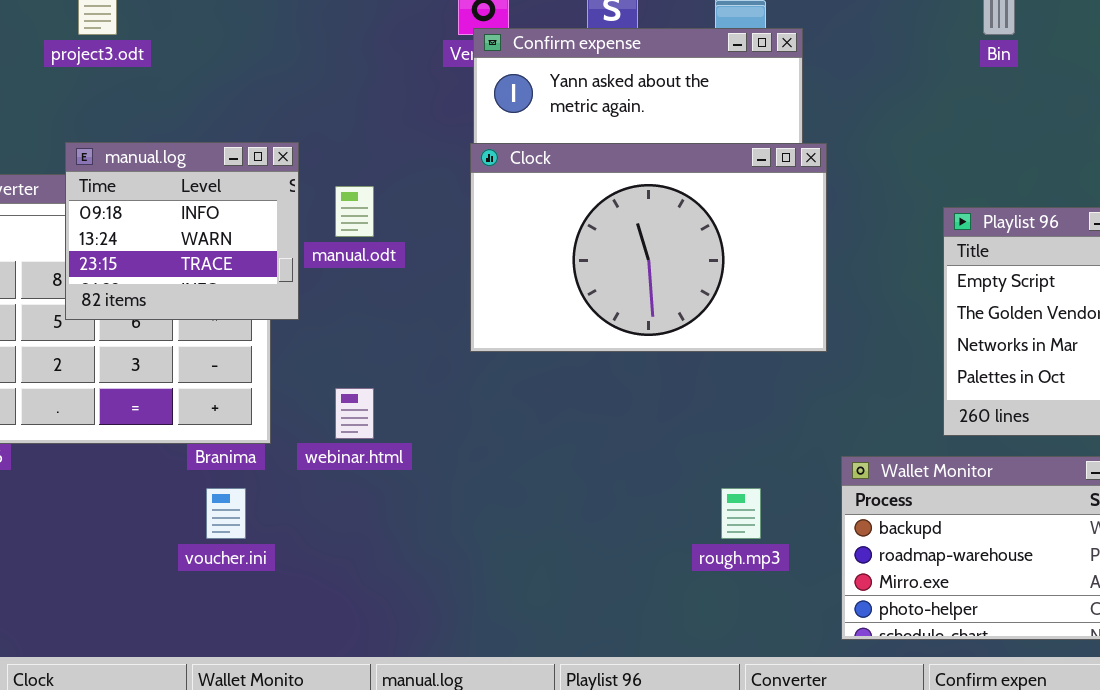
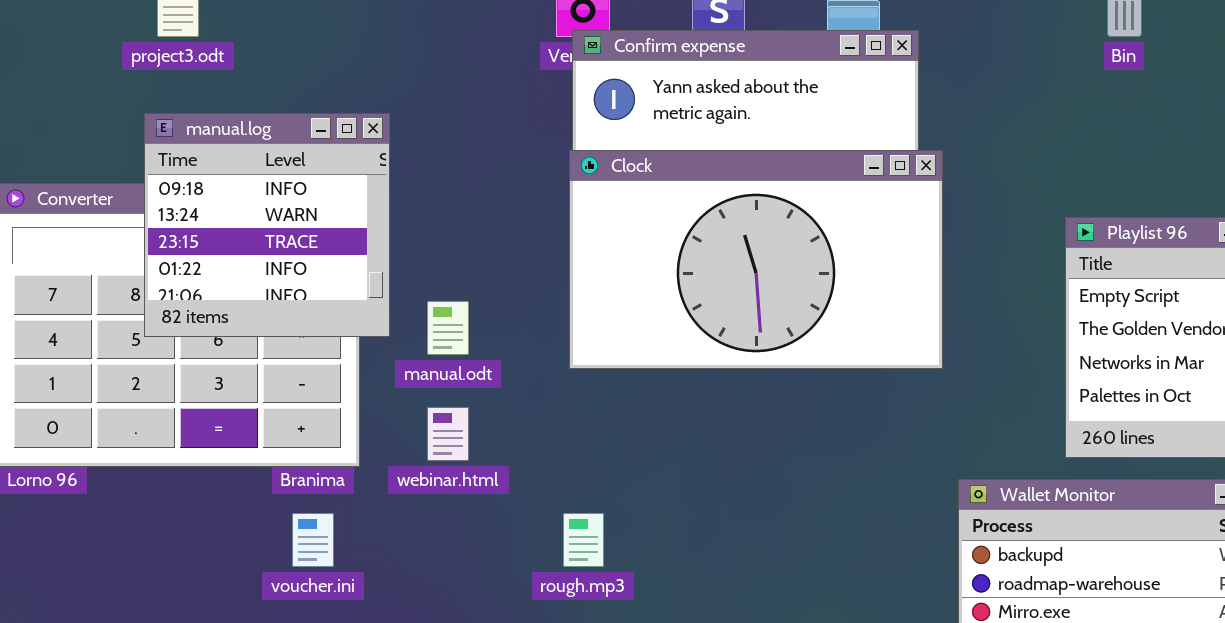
manual.log: [65,142,299,320] -> [144,113,390,337], resized
manual.odt: [335,186,374,237] -> [427,301,469,355], moved
rough.mp3: [721,488,761,539] -> [563,513,604,567], moved

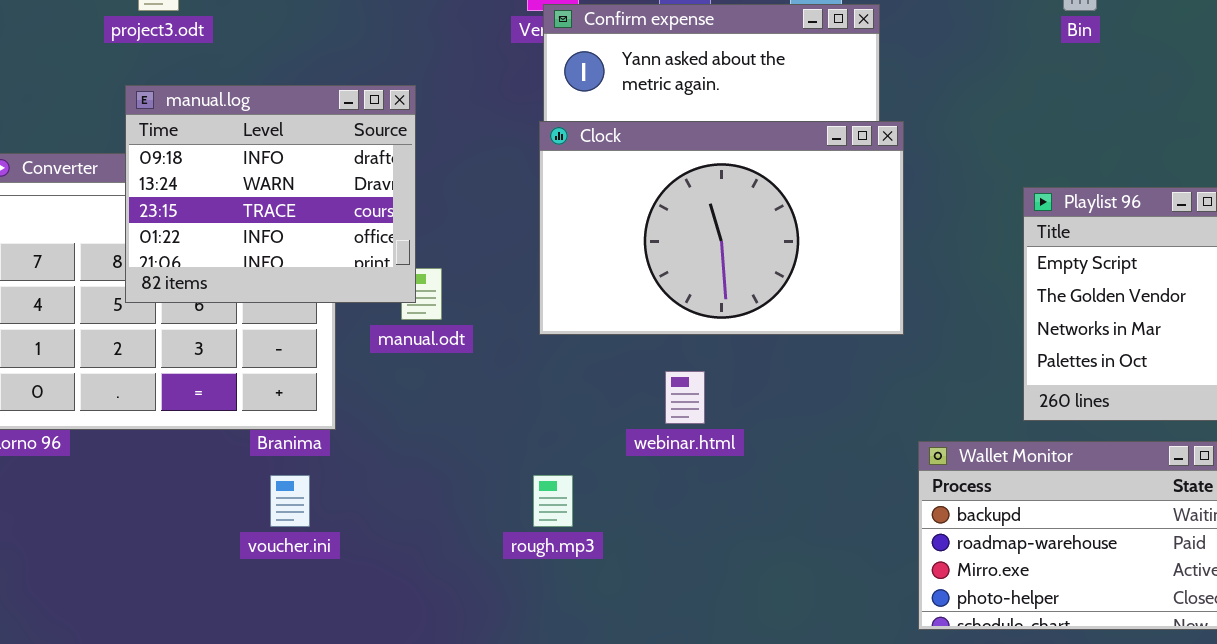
manual.log: [144,113,390,337] -> [125,85,416,303], resized
webinar.html: [427,407,469,461] -> [665,371,705,424], moved

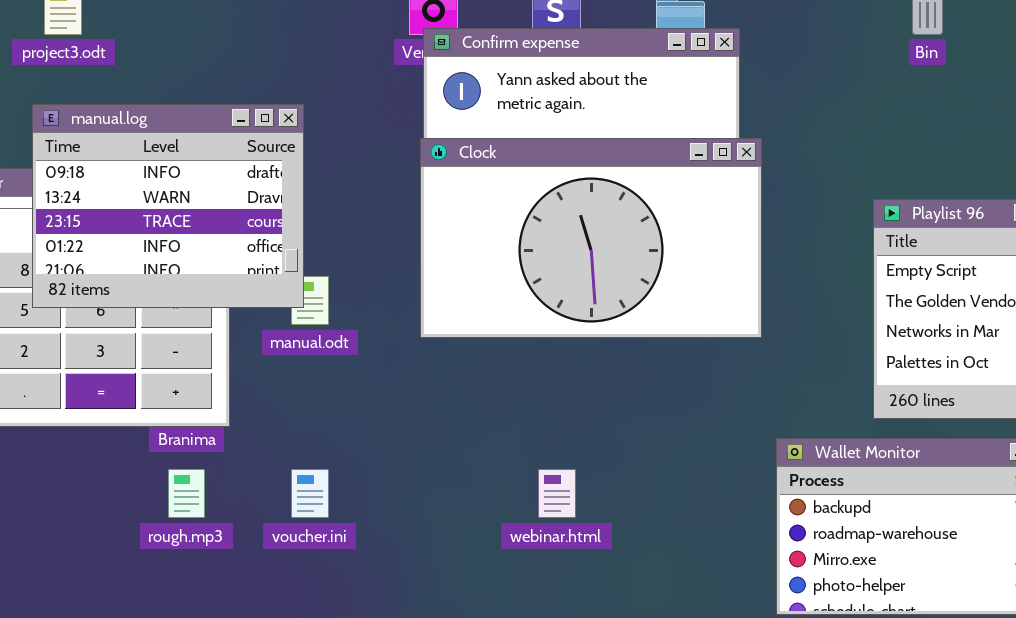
webinar.html: [665,371,705,424] -> [538,469,576,518], moved
voucher.ini: [270,475,310,527] -> [291,469,329,518], moved
rough.mp3: [533,475,573,527] -> [168,469,205,518], moved

